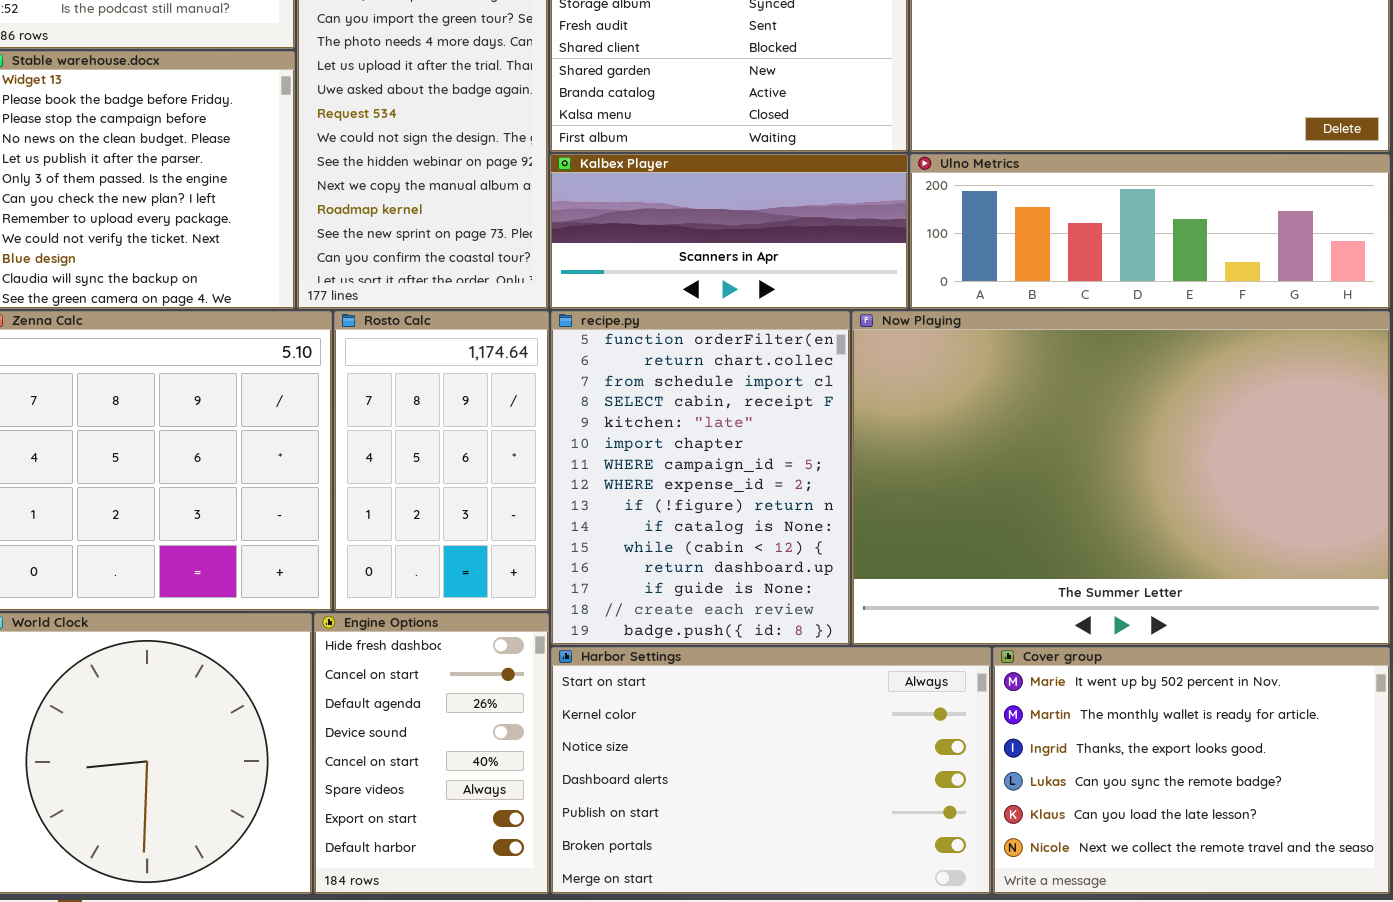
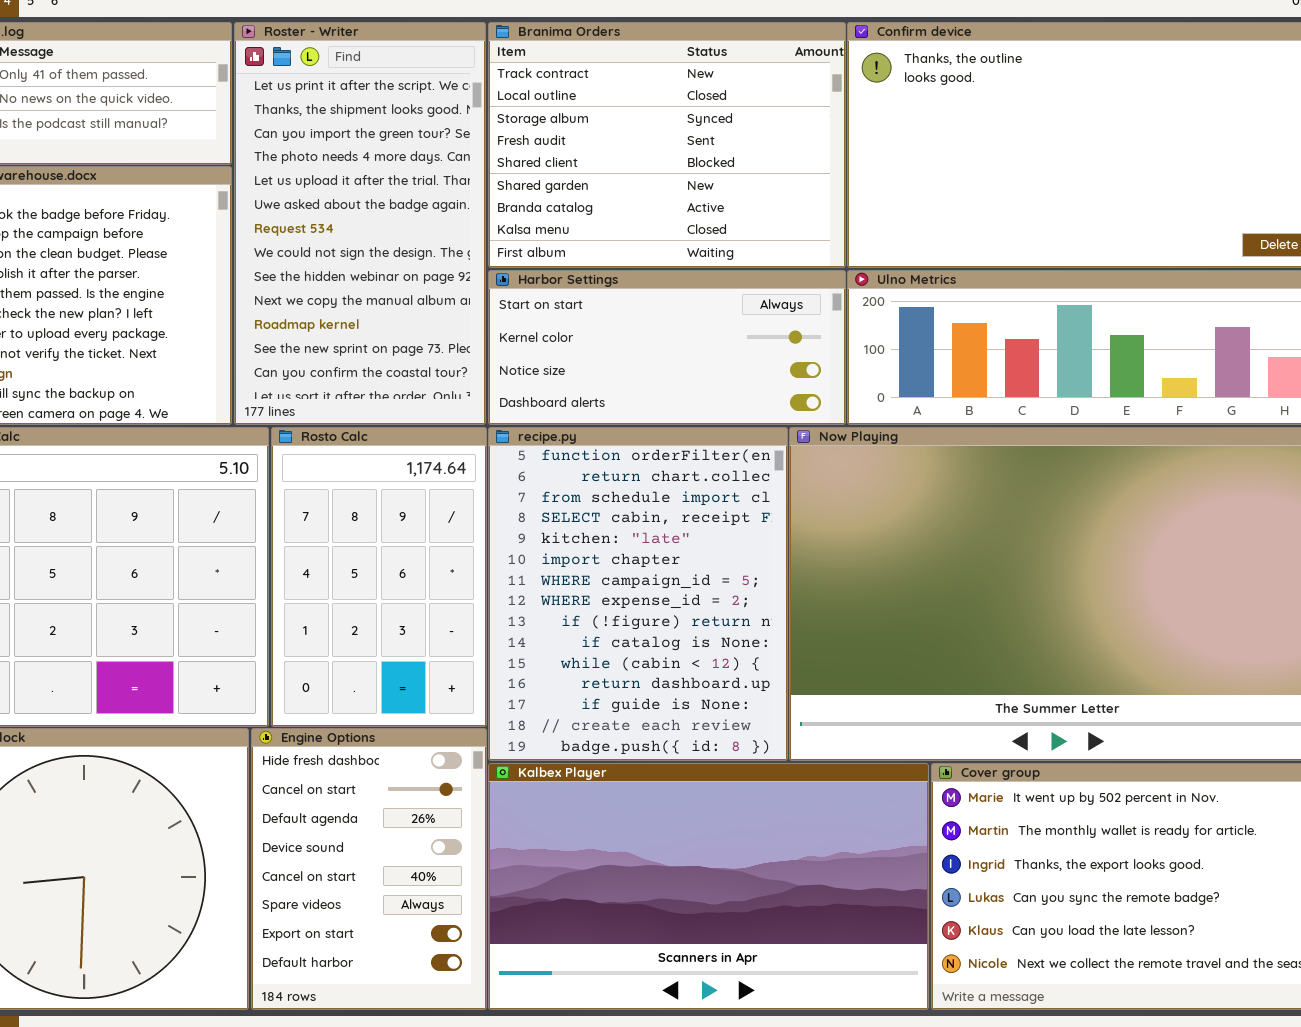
Kalbex Player: [550,154,908,309] -> [488,763,929,1010], moved, resized
Harbor Settings: [551,647,991,894] -> [488,270,846,425], moved, resized

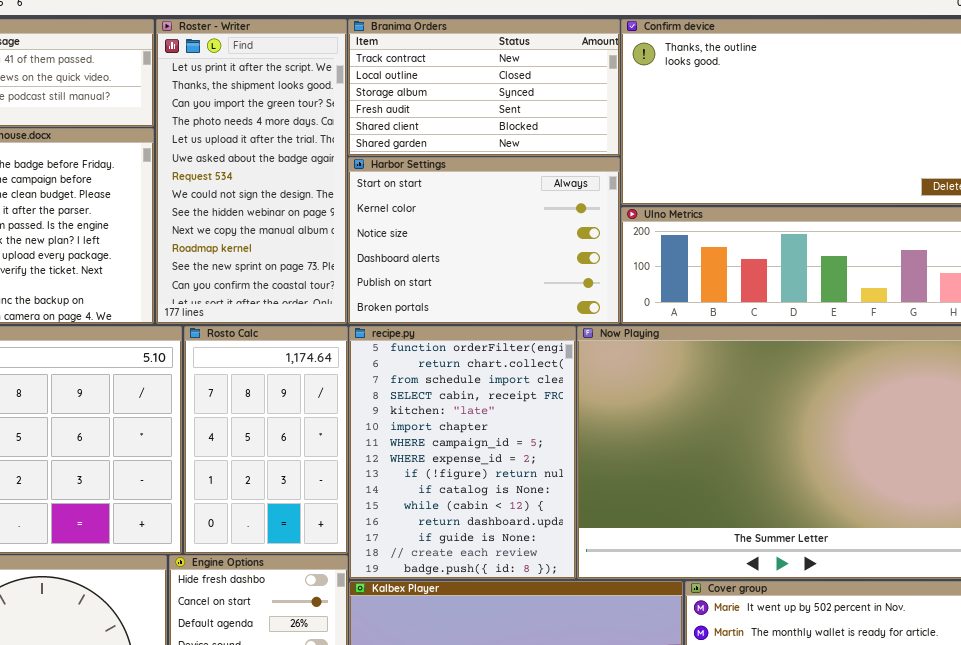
Branima Orders: [488,22,846,268] -> [348,19,620,156], resized
Harbor Settings: [488,270,846,425] -> [348,157,620,324], resized

